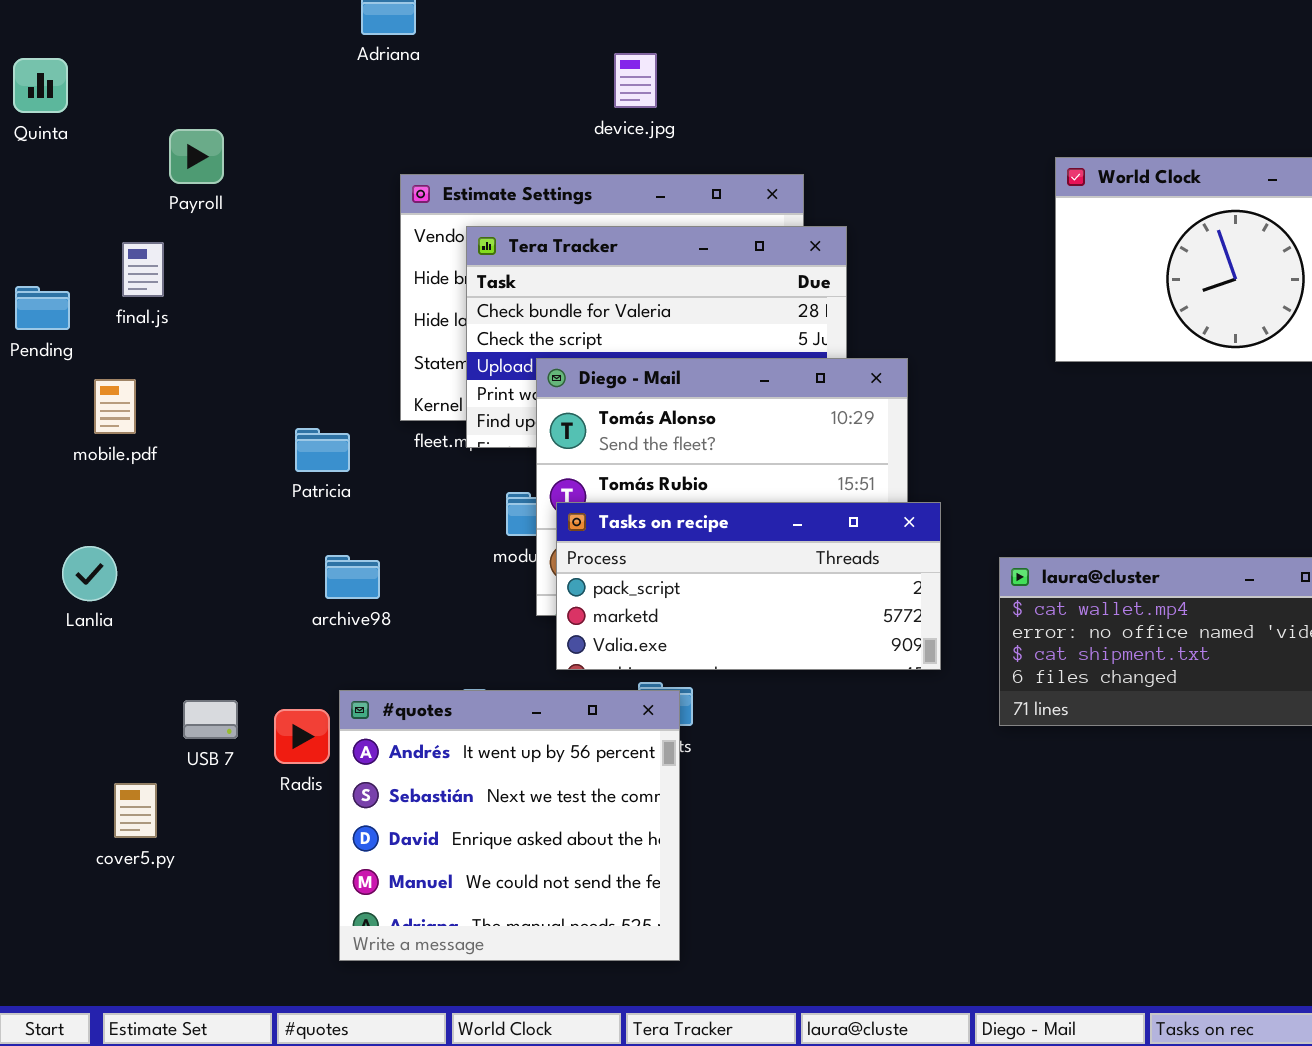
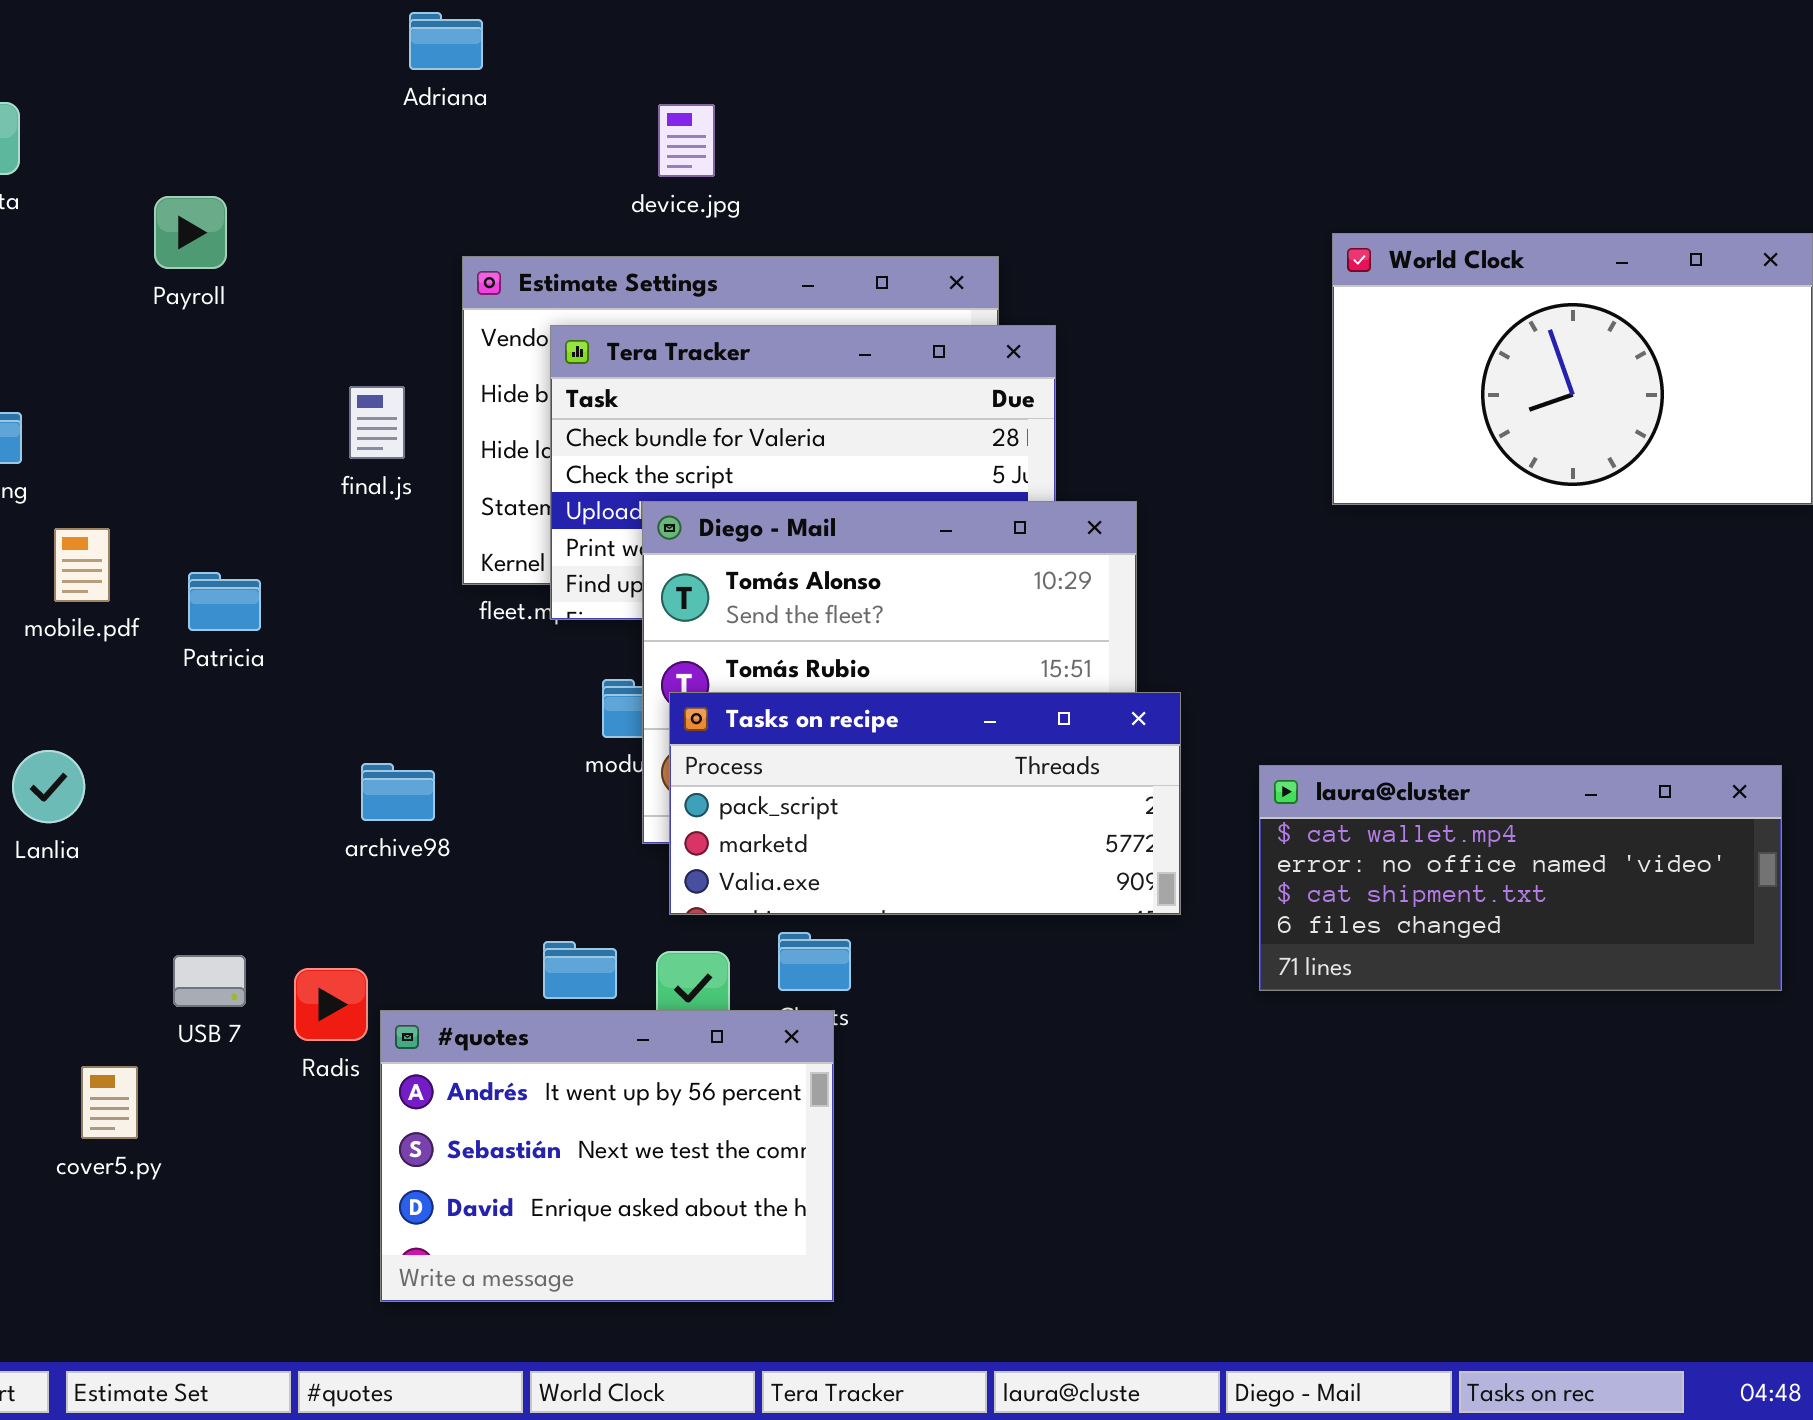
device.jpg: [614,53,657,108] -> [658,104,715,177], moved
final.js: [122,242,164,297] -> [349,386,405,459], moved
Patricia: [295,428,350,472] -> [188,572,261,631], moved
#quotes: [339,690,680,961] -> [380,1010,834,1302], resized

